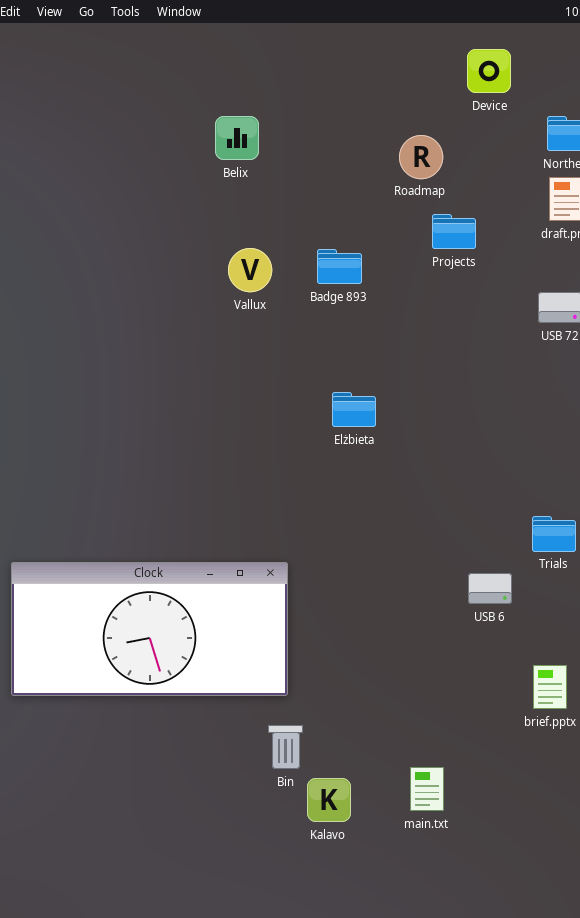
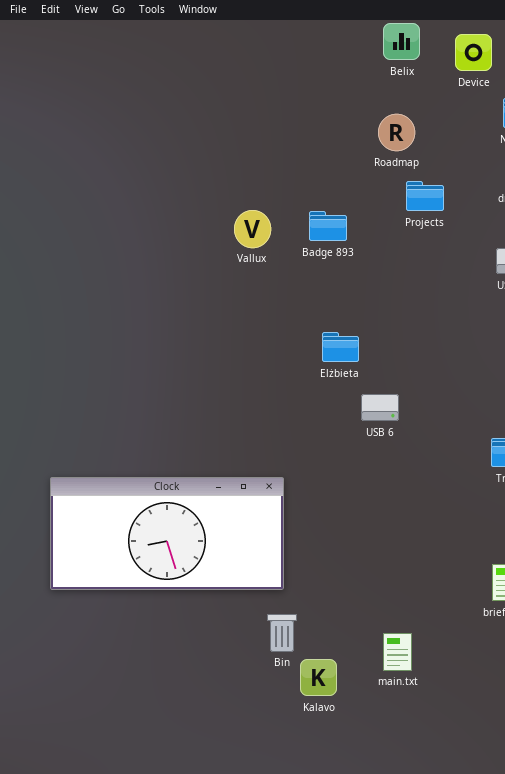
Device: [467,49,511,93] -> [455,34,492,71], moved
Belix: [215,116,259,160] -> [383,23,420,60], moved
USB 6: [468,573,512,604] -> [361,394,399,421], moved
main.txt: [410,767,444,811] -> [383,633,412,671], moved

